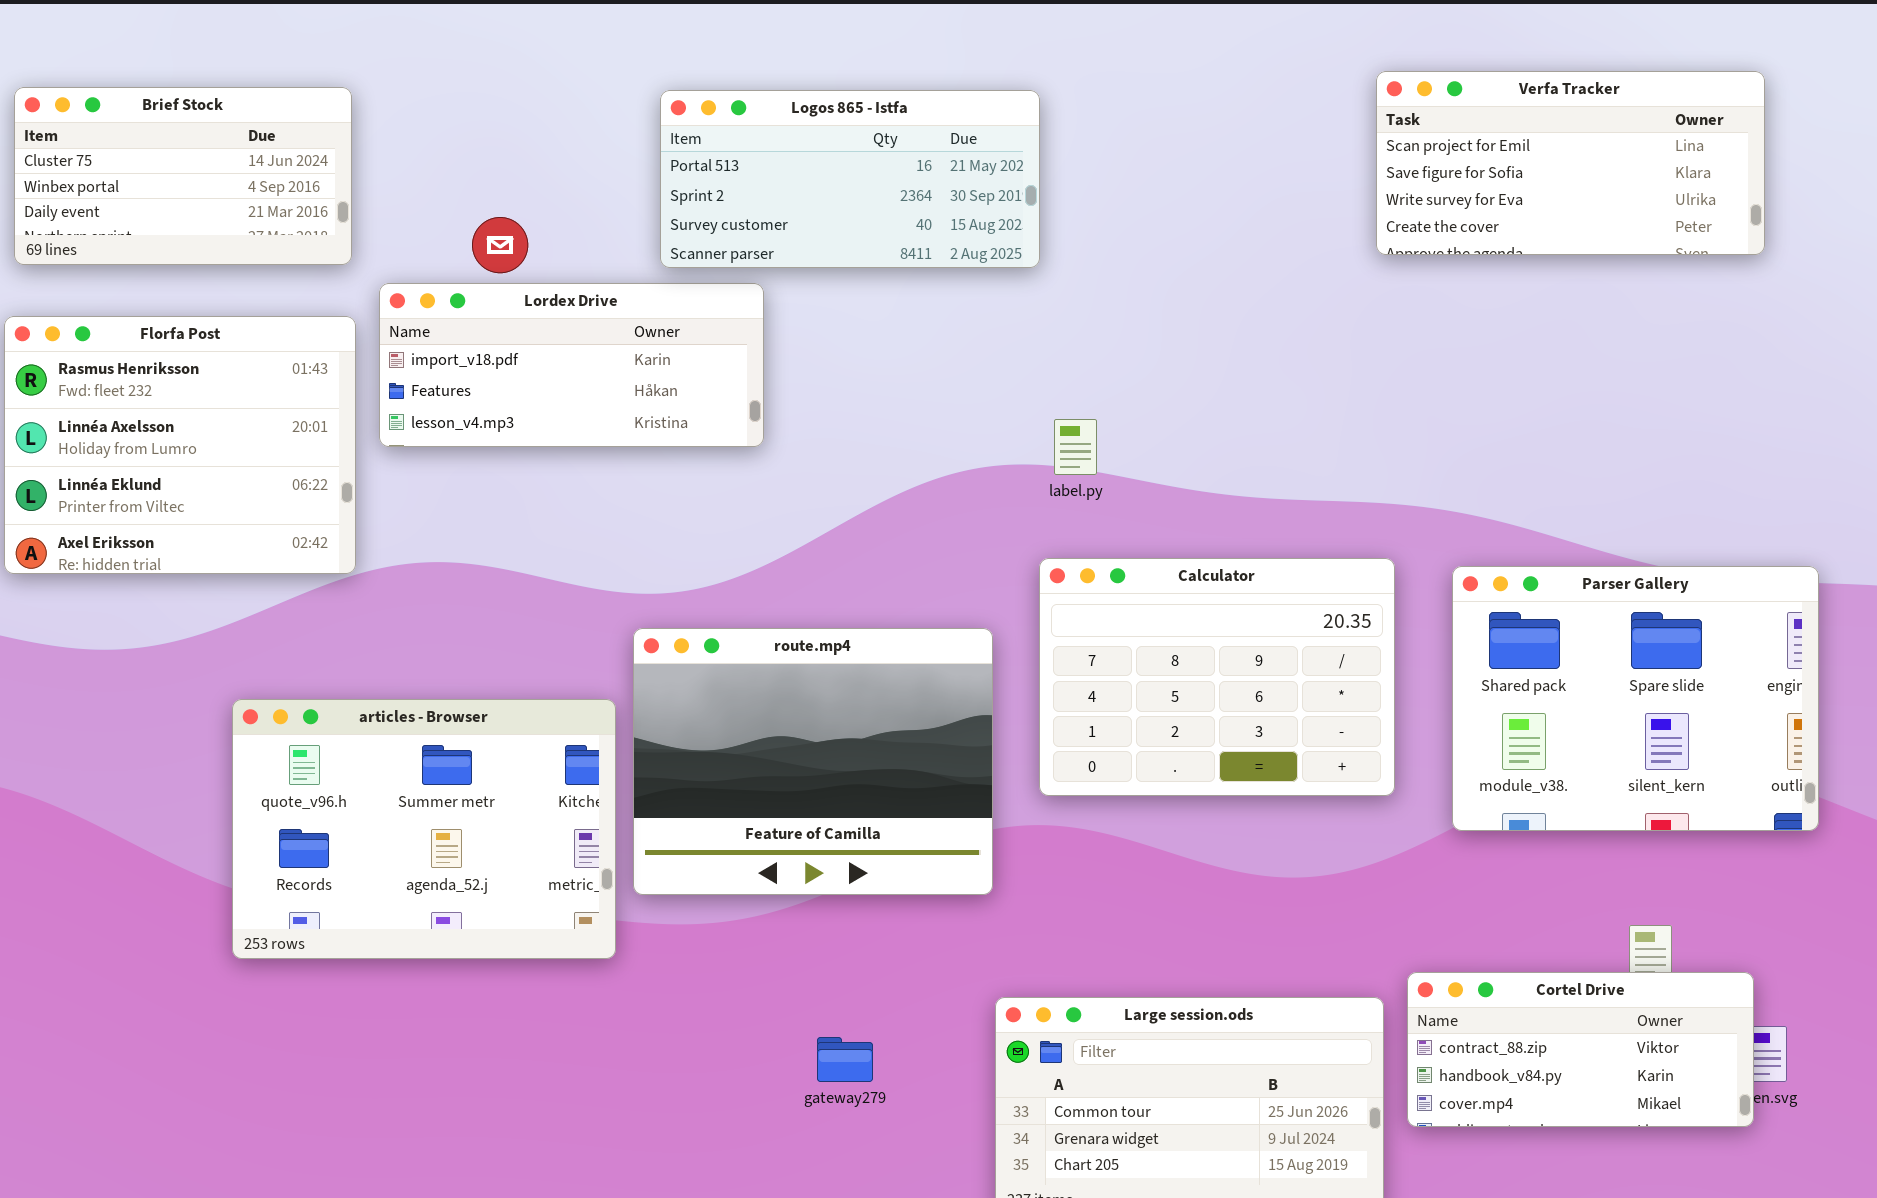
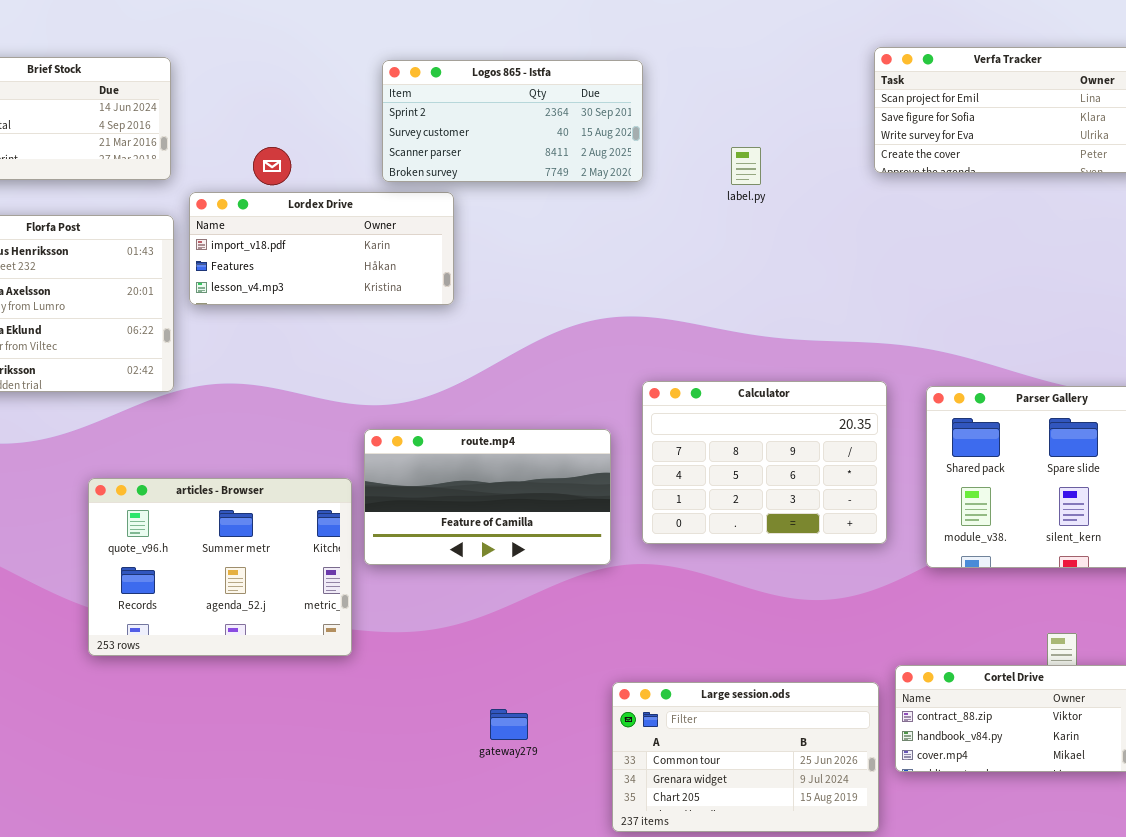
Logos 865 - Istfa: [660,90,1040,268] -> [382,60,643,182], scrolled down 1 row
label.py: [1054,419,1097,475] -> [731,147,761,185], moved
route.mp4: [633,628,993,895] -> [364,429,611,565], resized

